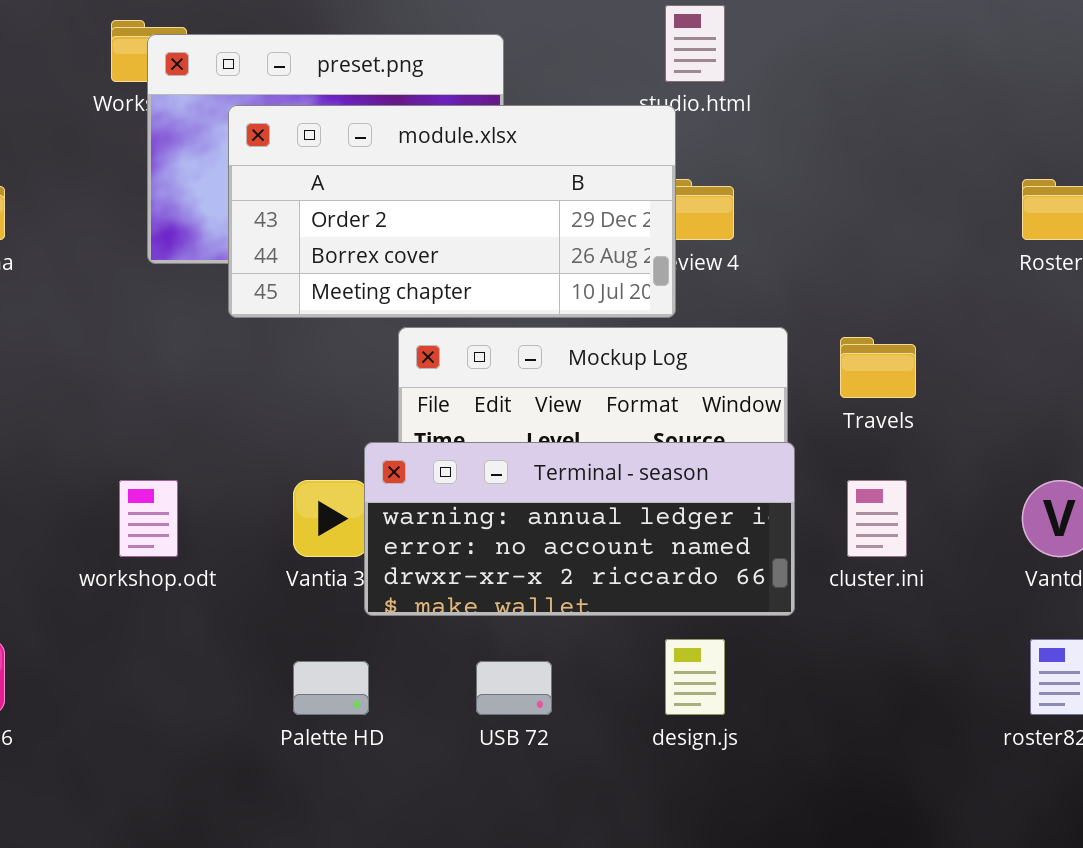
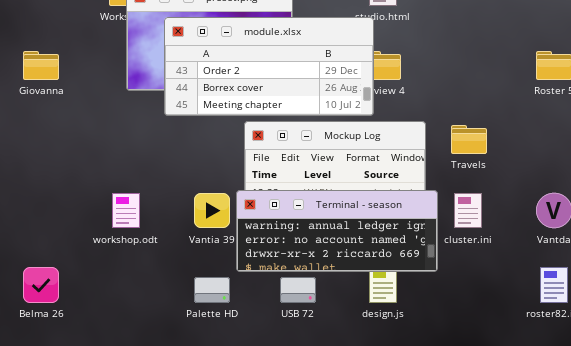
Terminal - season: [364,442,795,616] -> [236,190,438,272], moved

